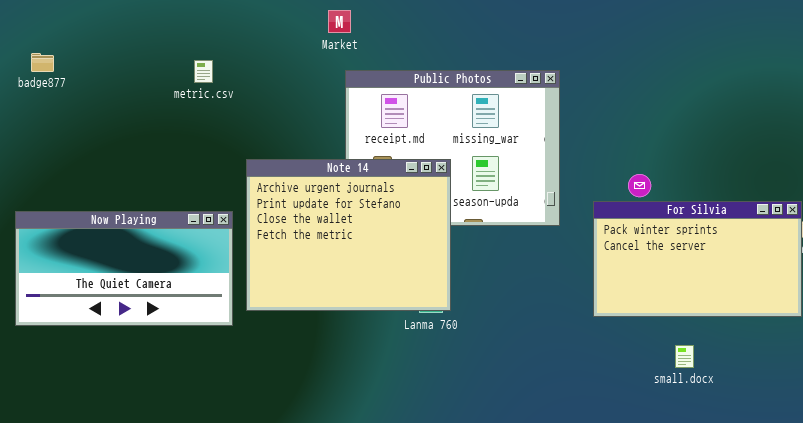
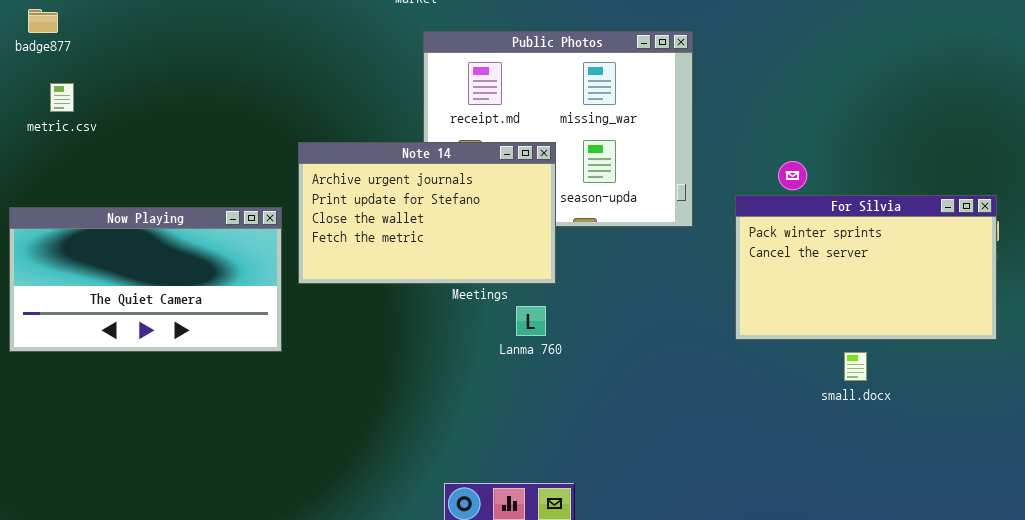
metric.csv: [194,60,213,83] -> [50,83,74,112], moved
Note 14: [246,159,451,311] -> [298,142,556,284], resized
small.docx: [675,345,694,368] -> [844,352,867,381], moved

